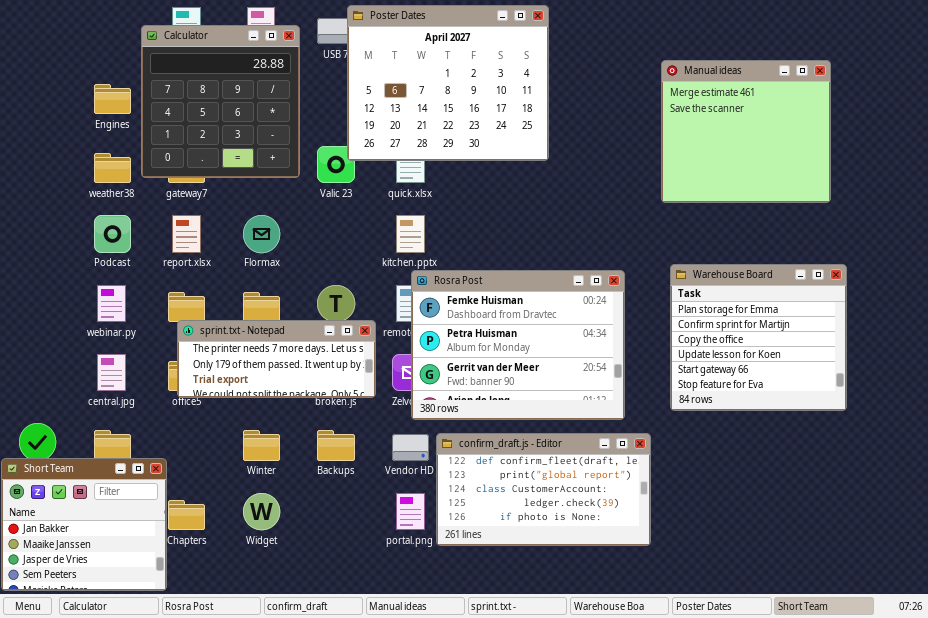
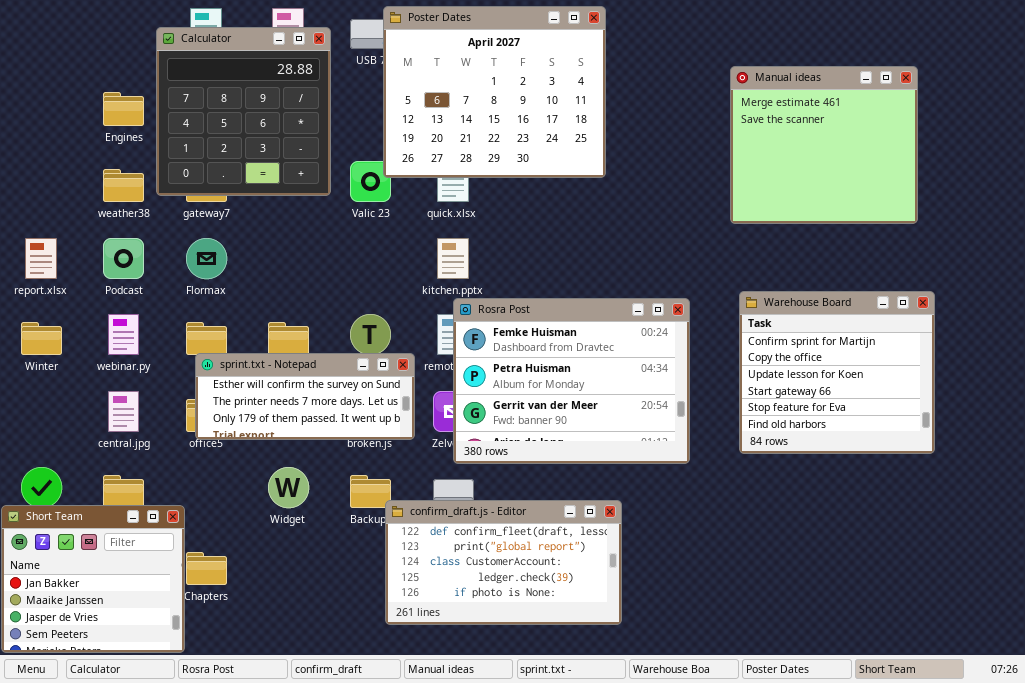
report.xlsx: [172,215,201,253] -> [25,238,57,279], moved
Flormax: [243,215,280,253] -> [186,238,227,279], moved
Warehouse Board: [670,264,847,411] -> [739,291,935,454], scrolled down 1 row
sprint.txt - Notepad: [177,320,376,398] -> [195,353,415,440], scrolled up 1 row
Winter: [243,430,280,461] -> [21,322,62,355], moved
confirm_draft.js - Editor: [436,433,651,546] -> [385,500,622,625], moved
Widget: [243,493,280,530] -> [268,467,309,508], moved

